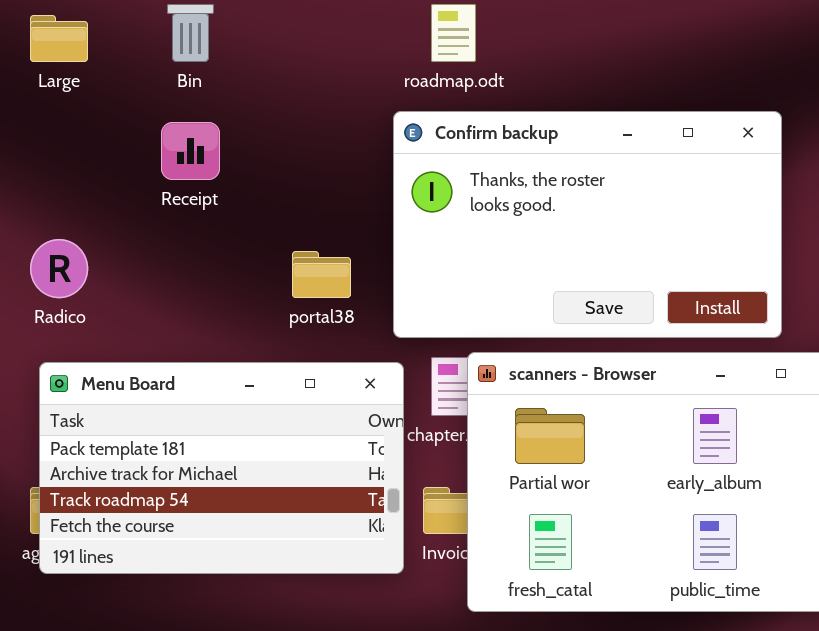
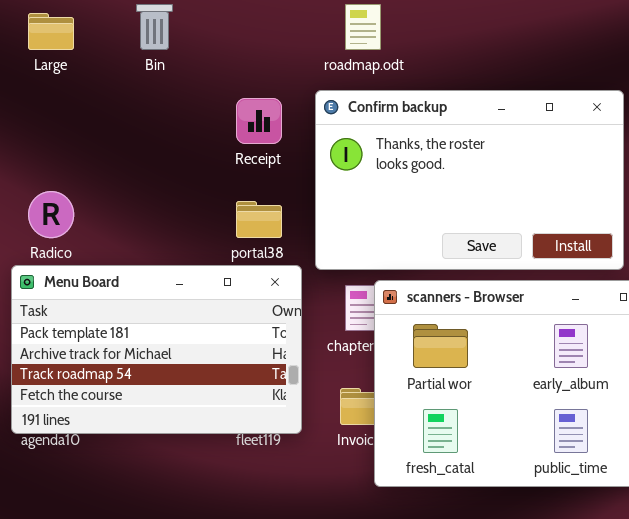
Receipt: [161,122,220,180] -> [236,98,282,144], moved
Menu Board: [39,362,404,574] -> [11,265,302,434], moved

